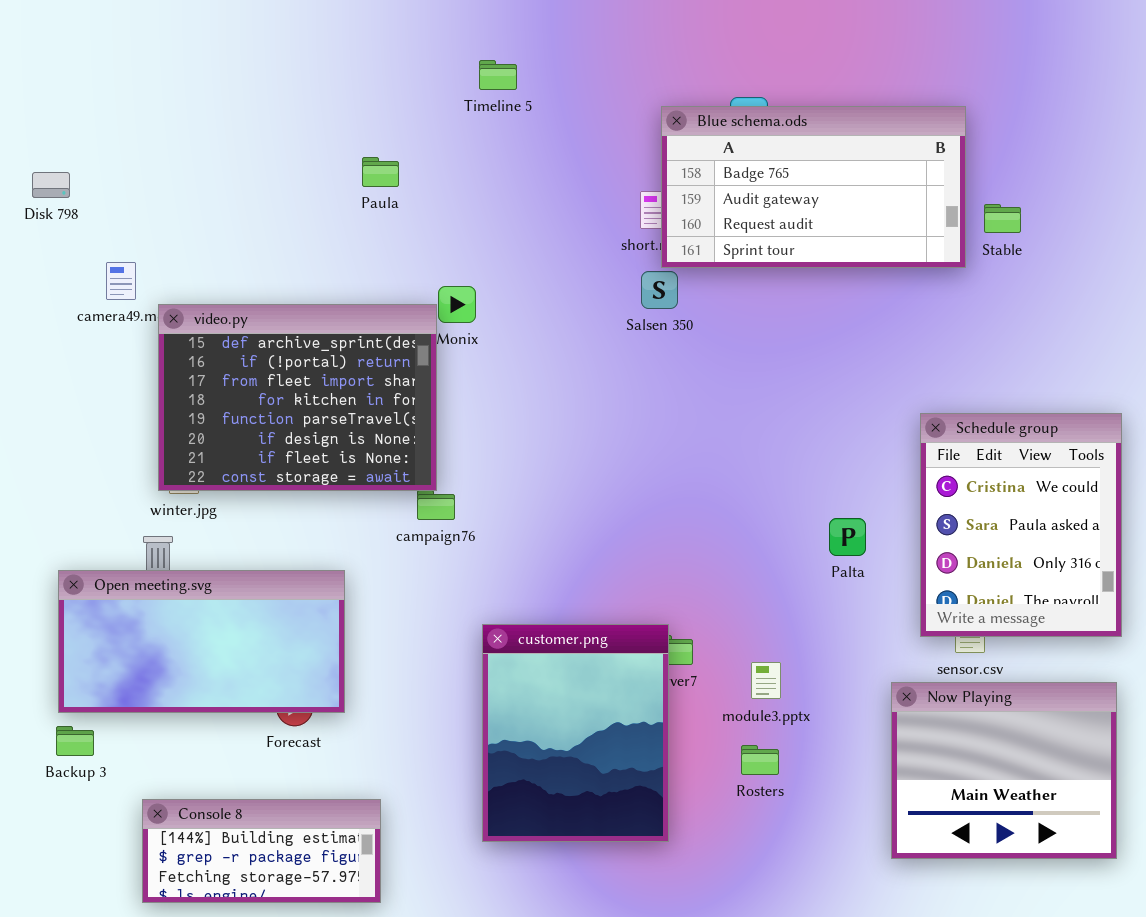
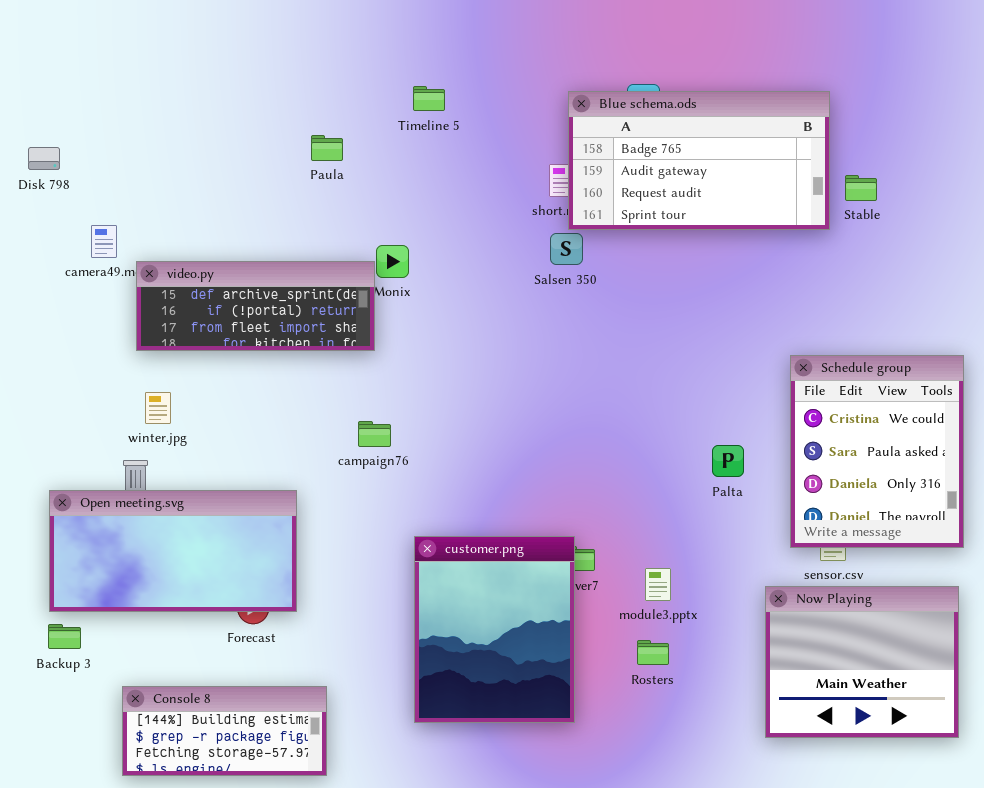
Timeline 5: [479,60,517,90] -> [413,86,445,111], moved
video.py: [158,304,437,491] -> [136,261,375,351], resized

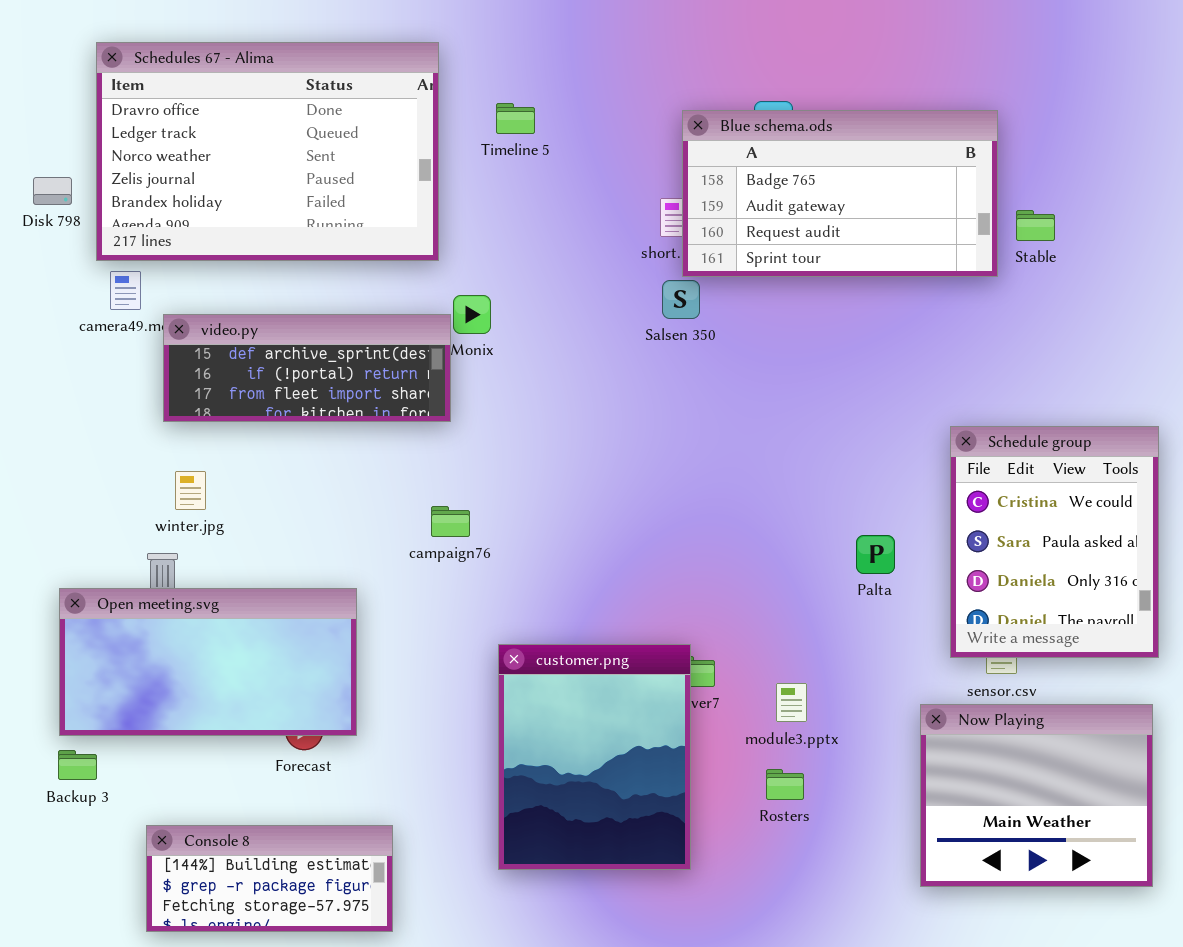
Schedules 67 - Alima: none -> [96,42,439,261], opened

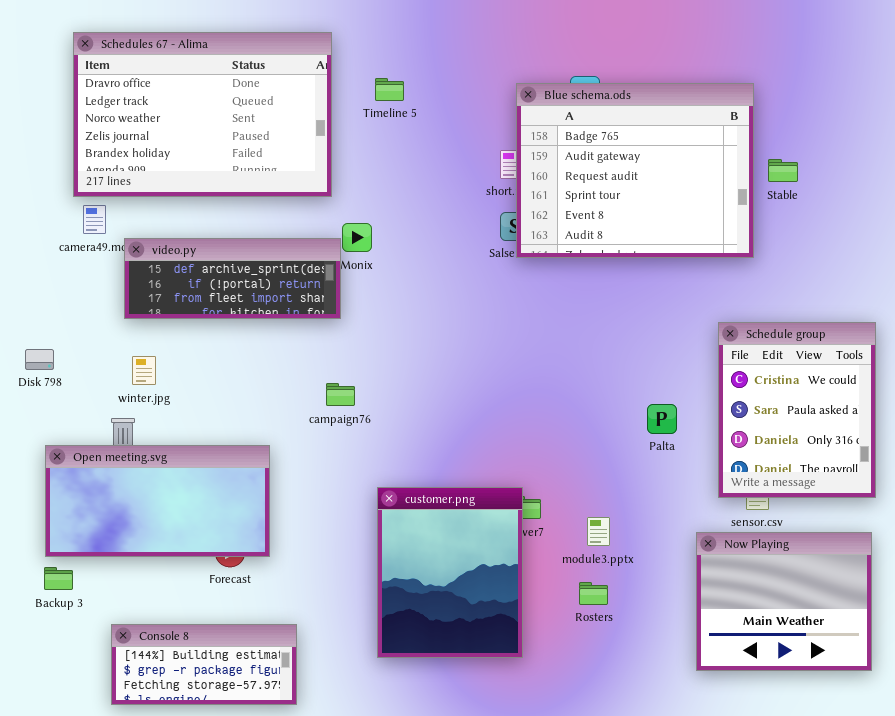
Blue schema.ods: [682,110,998,277] -> [516,83,754,258], resized
Disk 798: [33,177,72,205] -> [25,349,54,370], moved

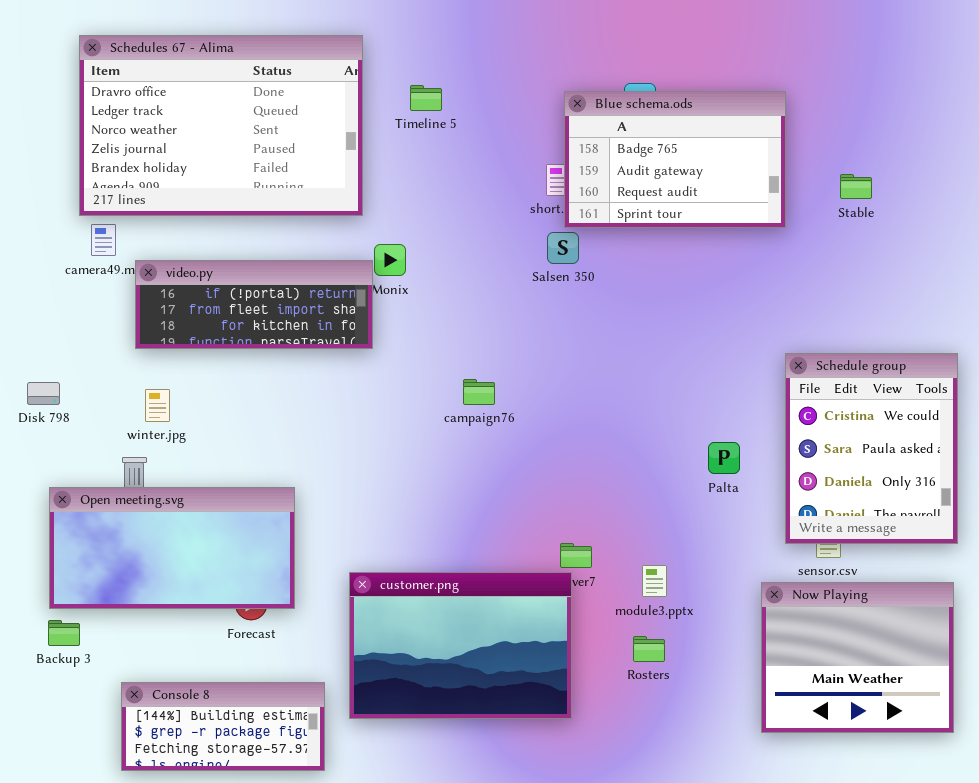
Blue schema.ods: [516,83,754,258] -> [564,91,786,228], resized
video.py: [124,238,341,319] -> [135,260,373,349], scrolled down 1 row
campaign76: [326,383,355,406] -> [463,379,495,405], moved
customer.png: [377,487,523,658] -> [349,572,572,719], resized

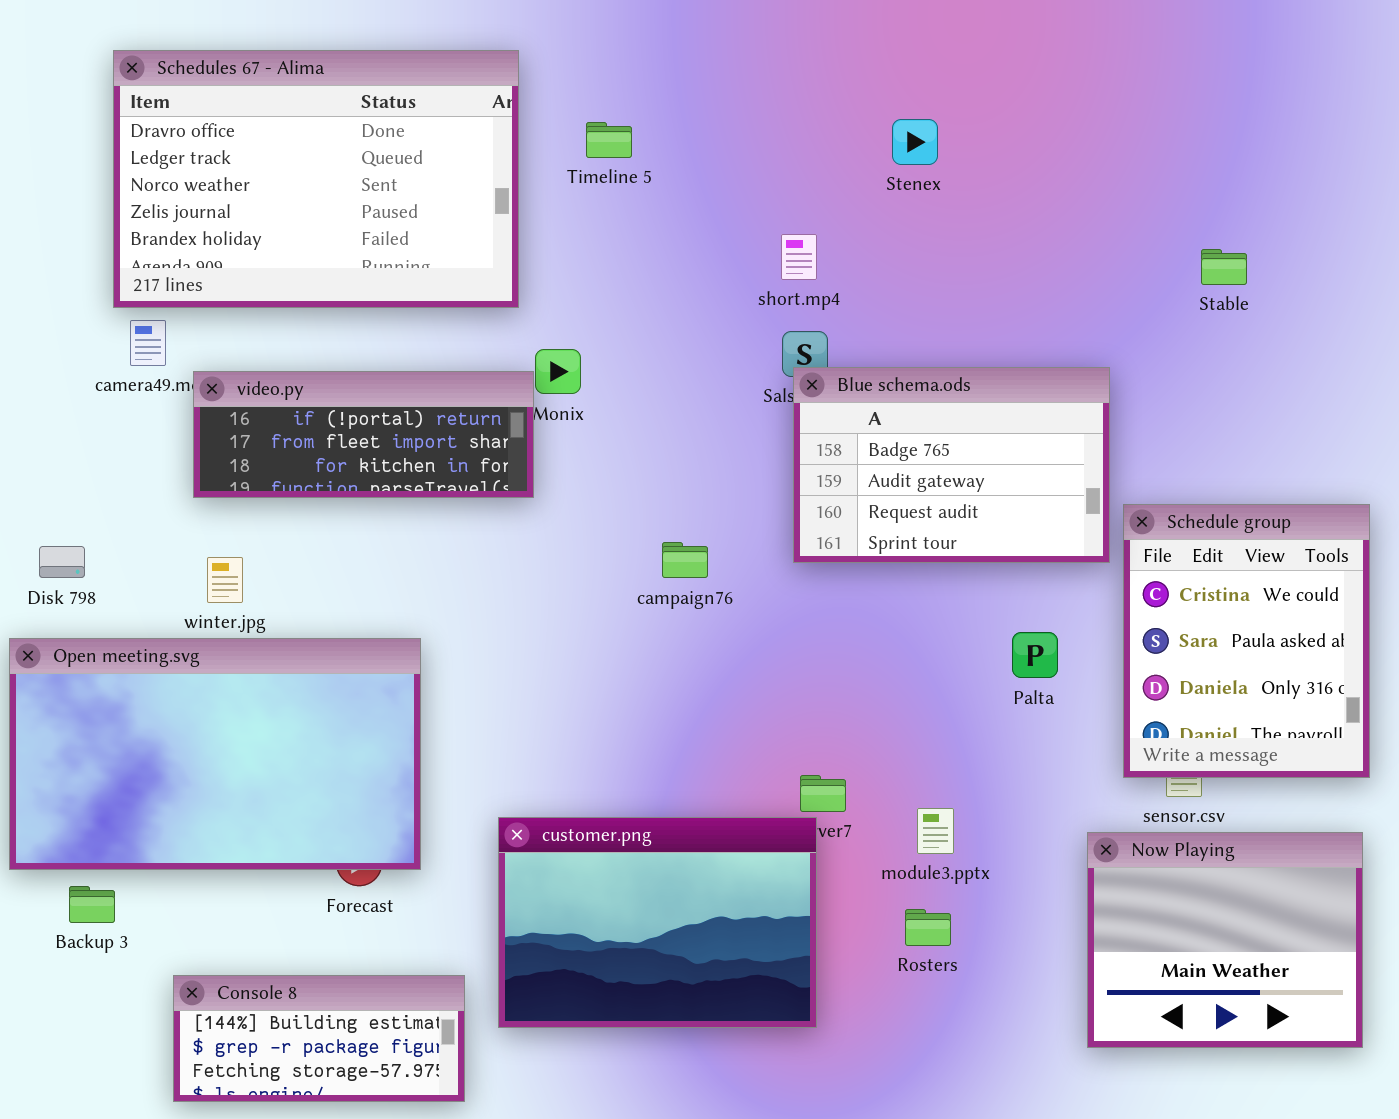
Blue schema.ods: [564,91,786,228] -> [793,367,1110,563], moved
Open meeting.svg: [49,487,295,609] -> [9,638,421,870], resized

